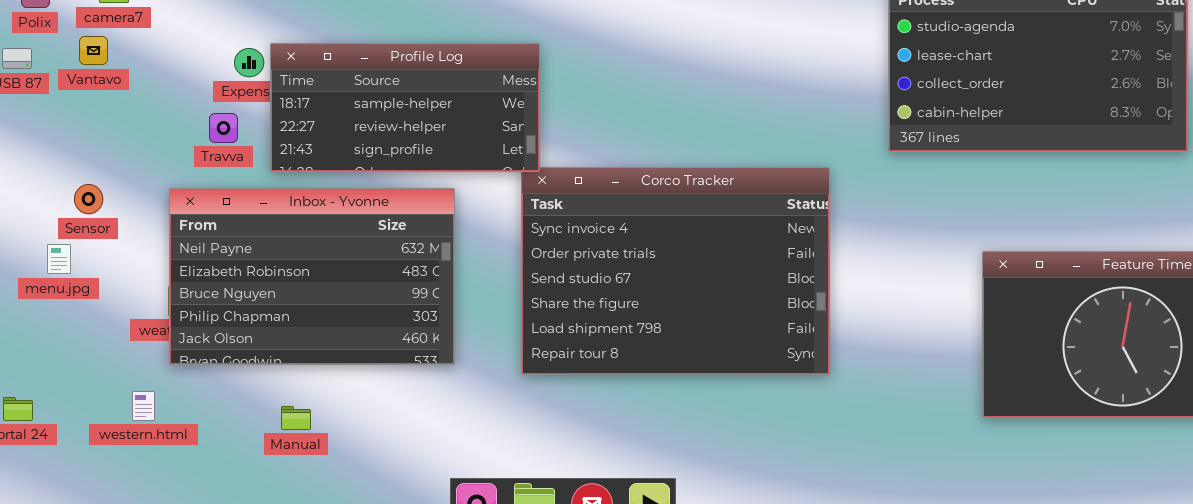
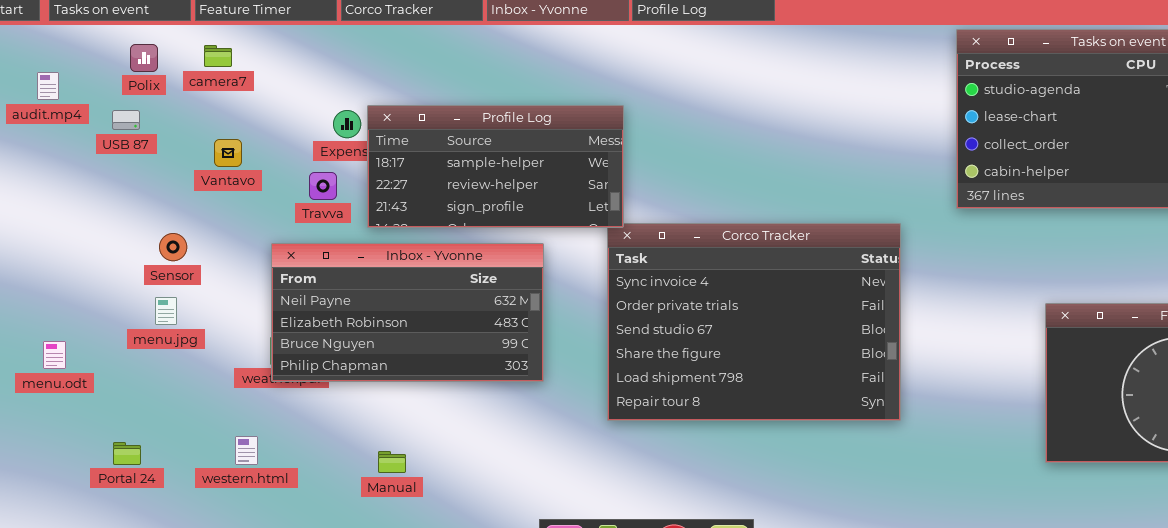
Vantavo: [79,36,108,65] -> [214,139,242,167], moved
Sensor: [74,184,103,214] -> [159,233,187,261], moved
Inbox - Yvonne: [169,188,455,365] -> [271,243,544,382], resized

